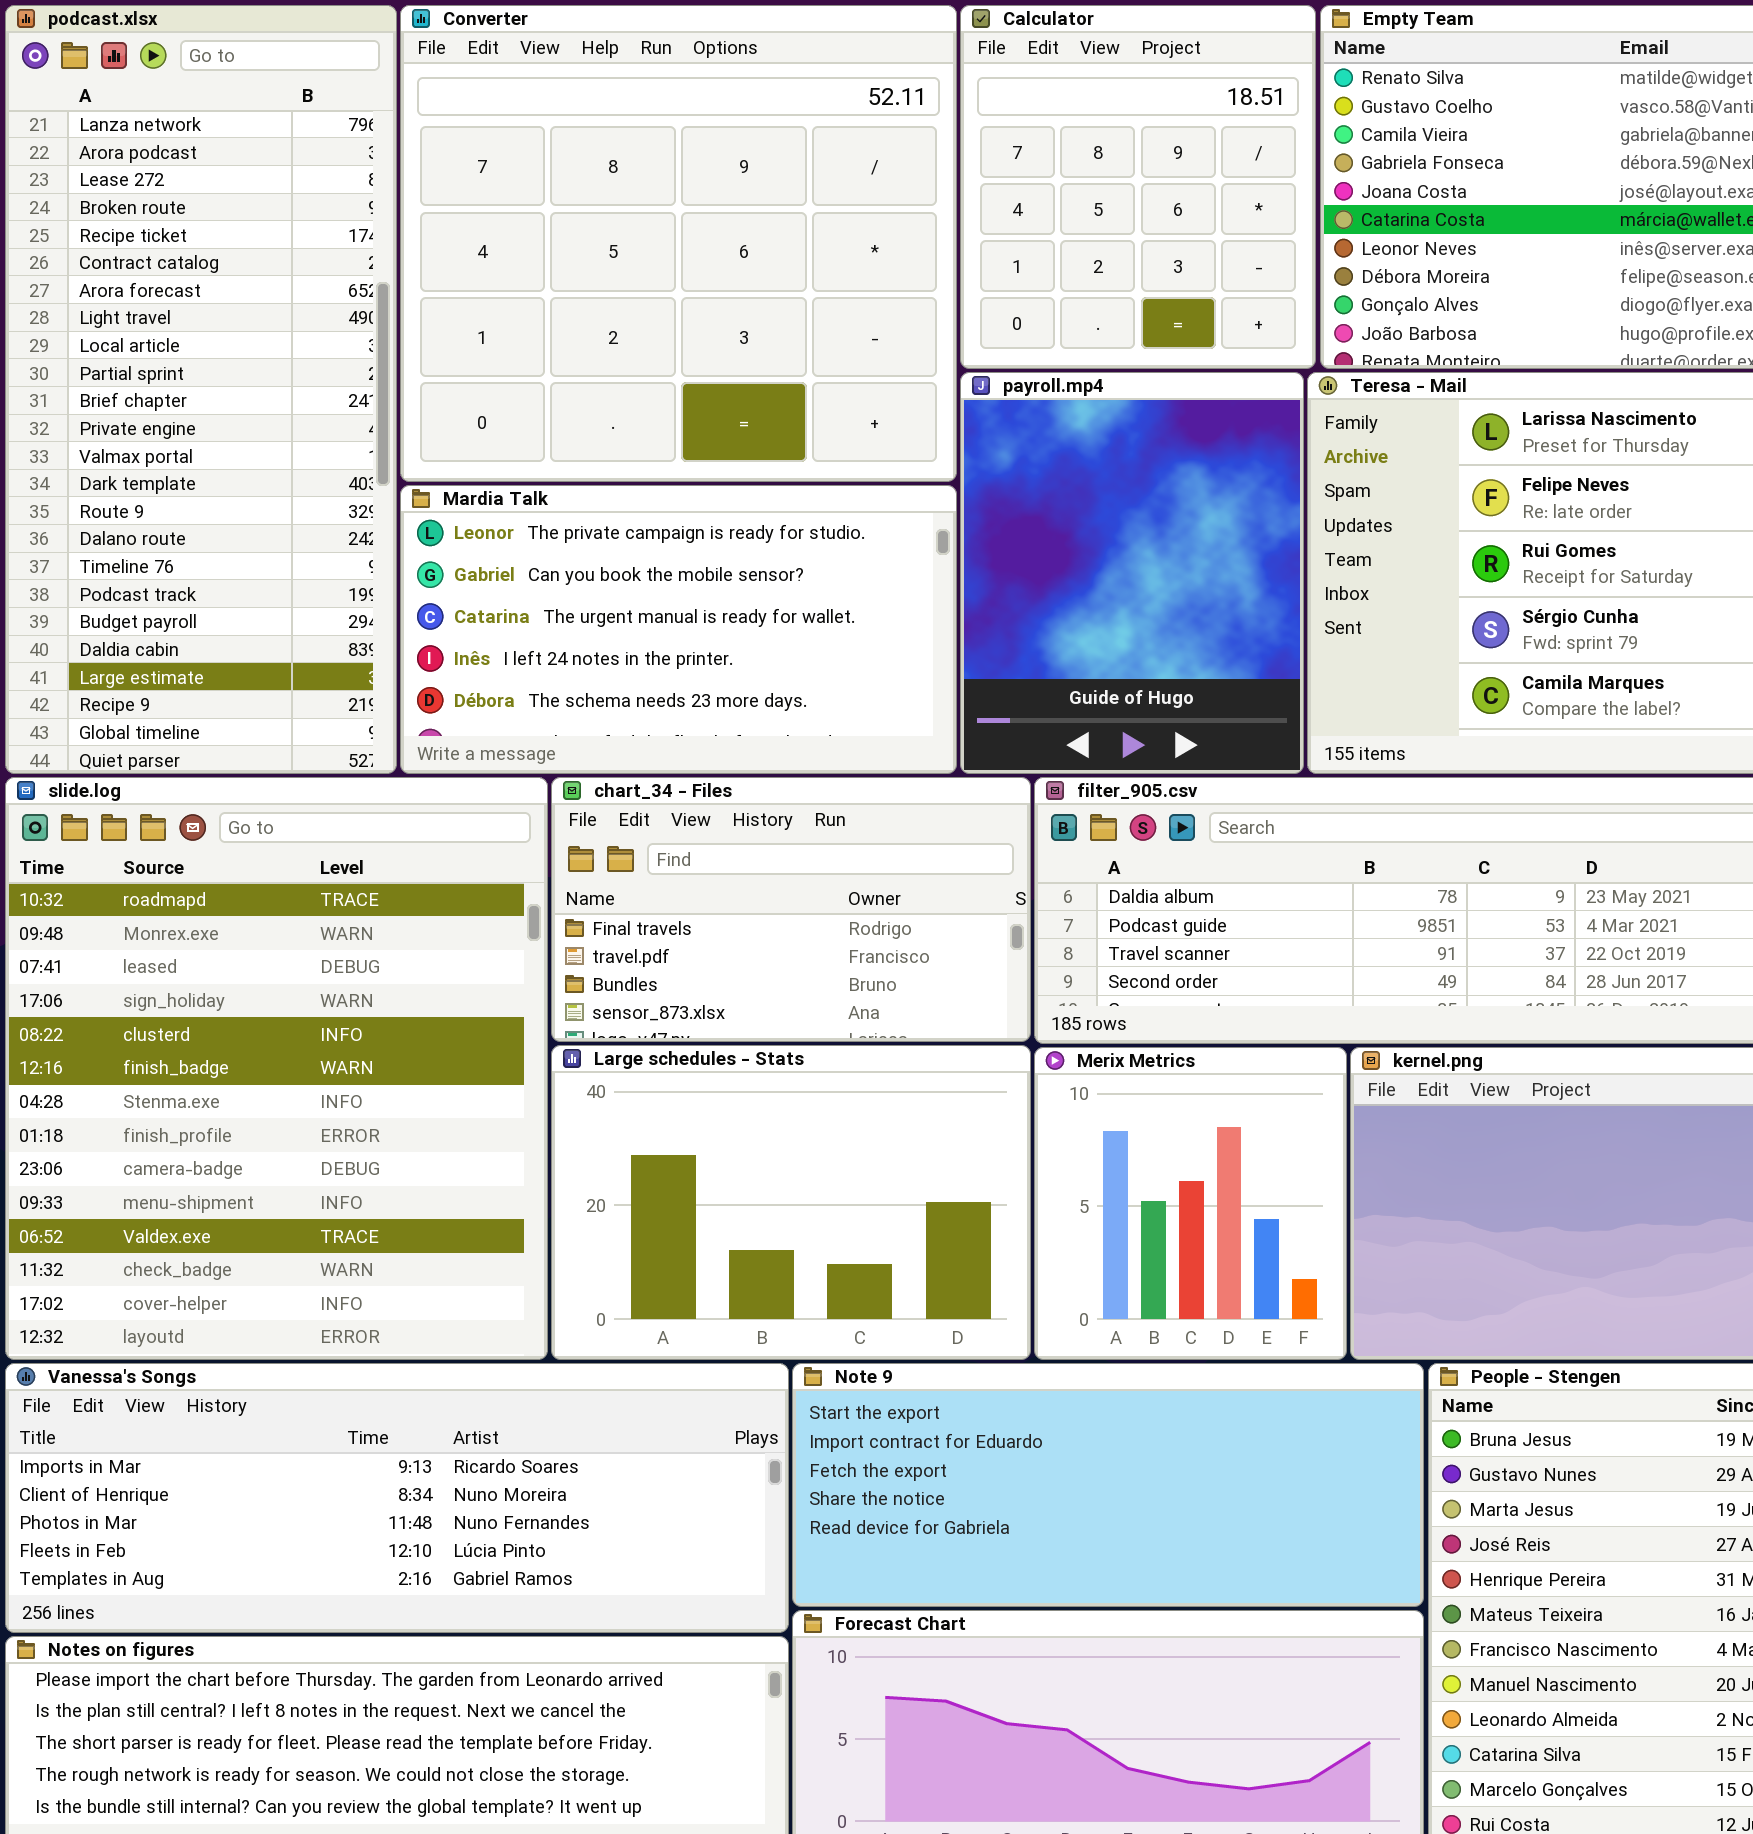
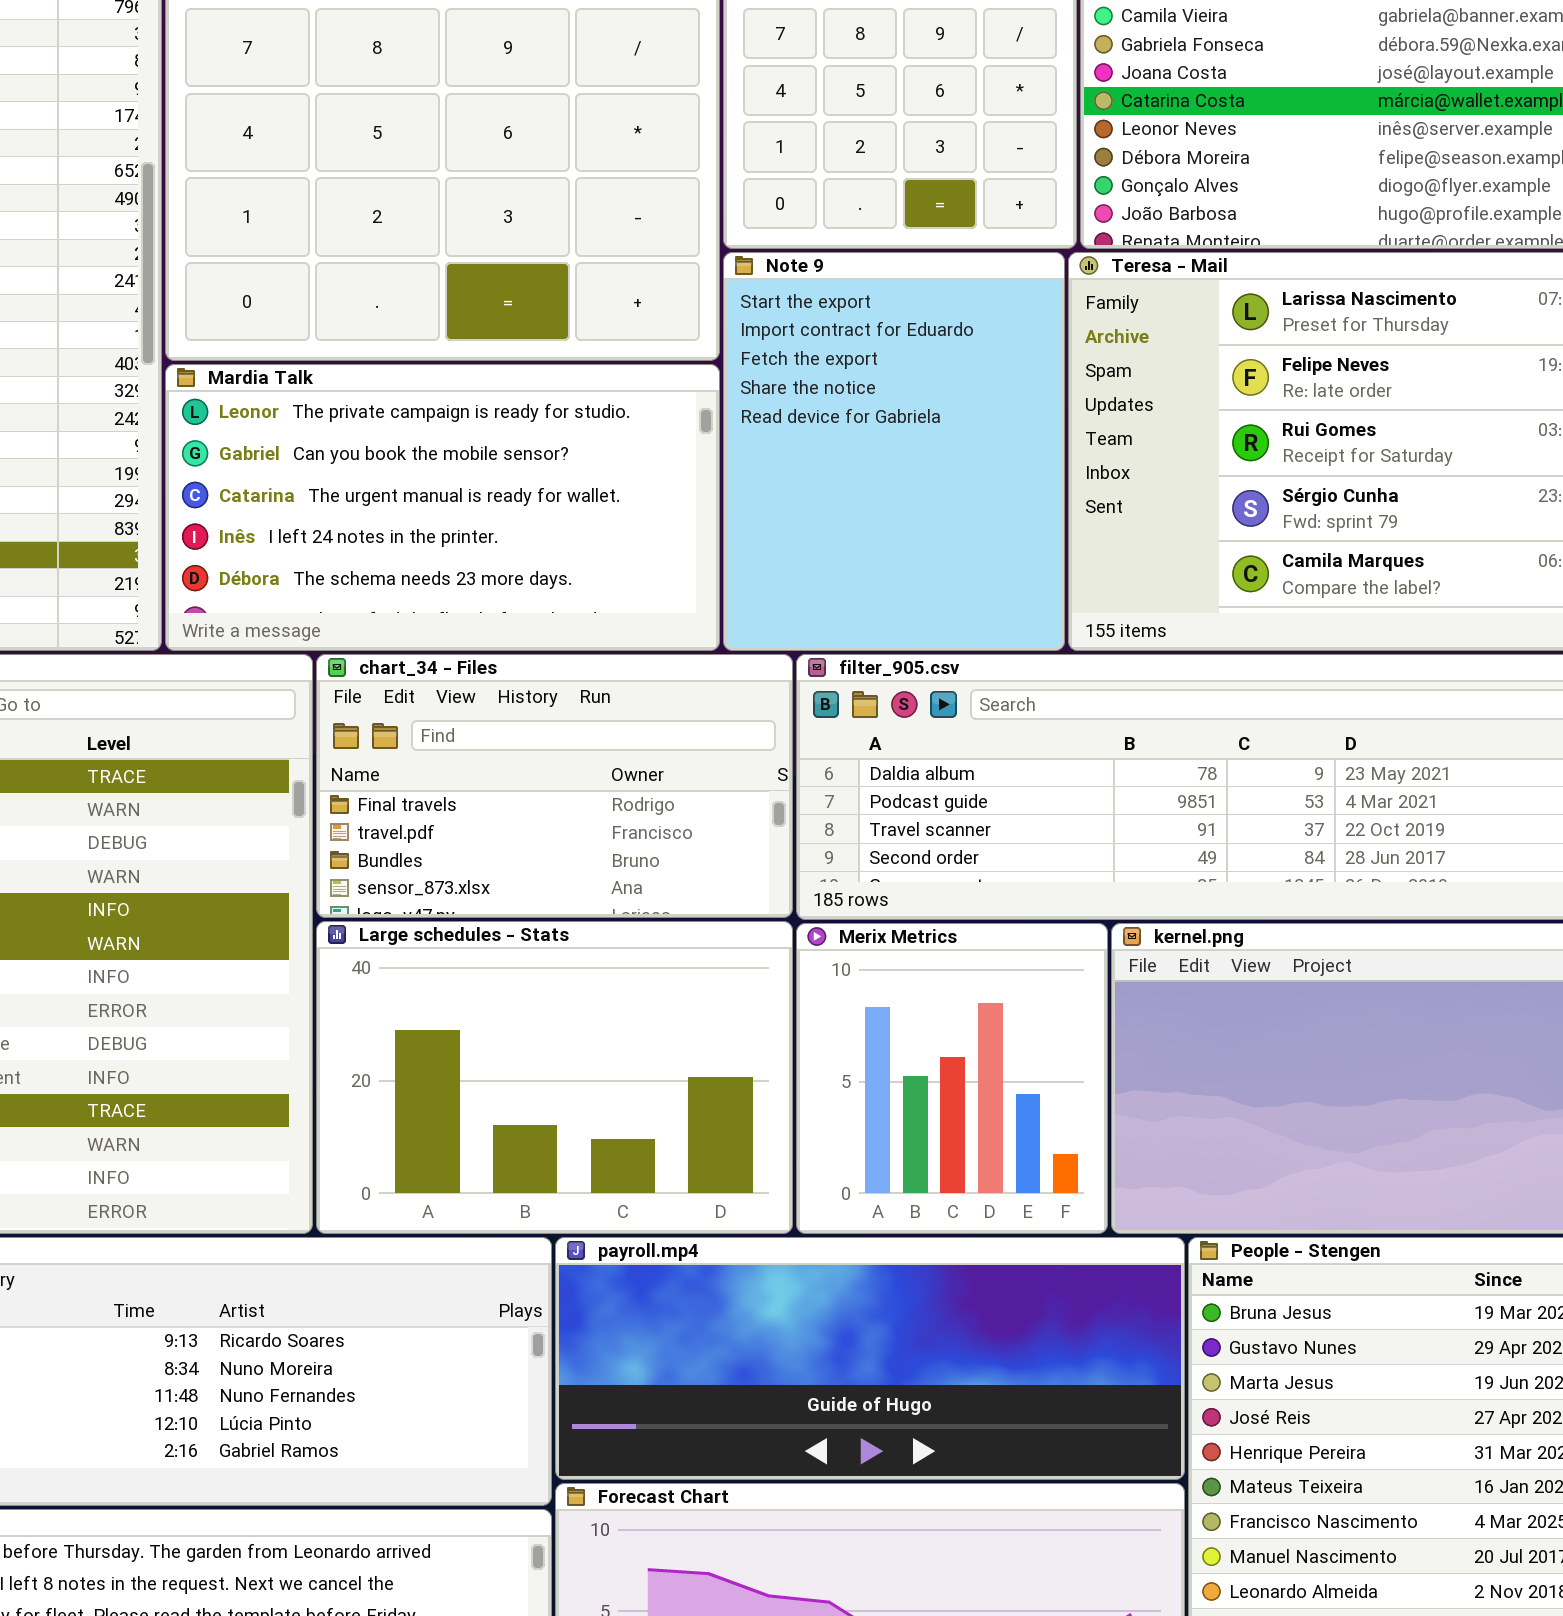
payroll.mp4: [960,372,1304,774] -> [555,1237,1185,1480], moved, resized
Note 9: [792,1363,1424,1607] -> [723,252,1065,651], moved, resized

